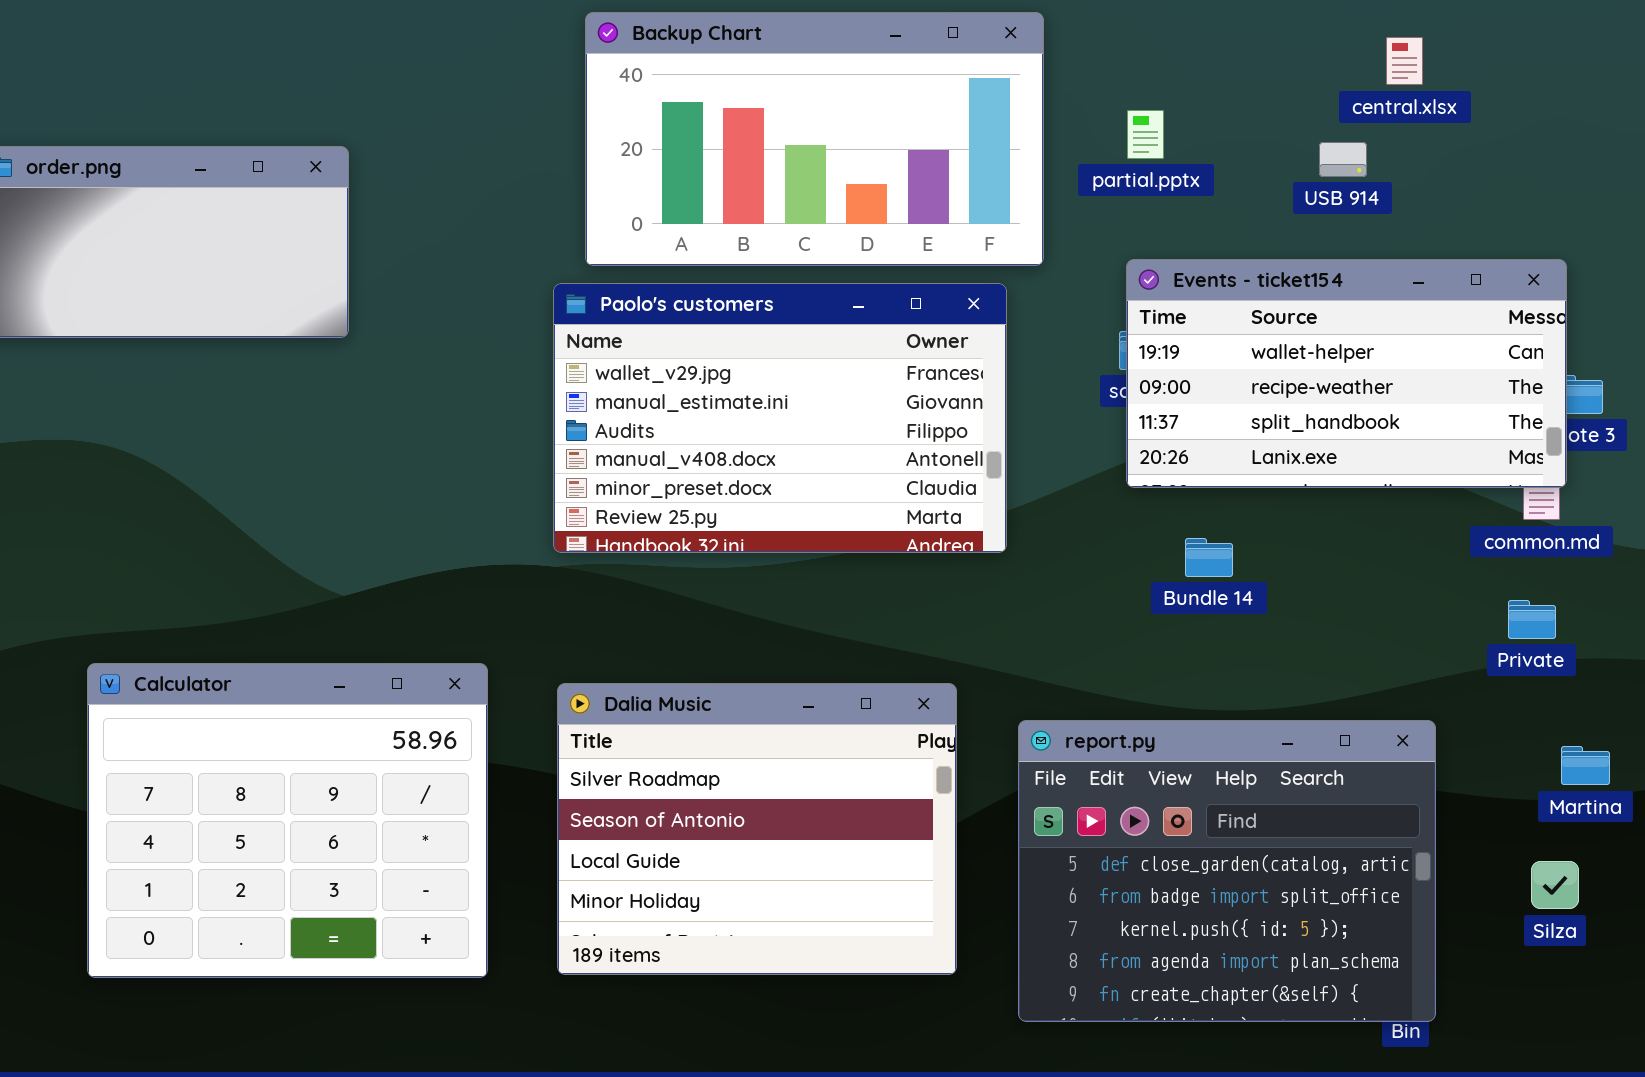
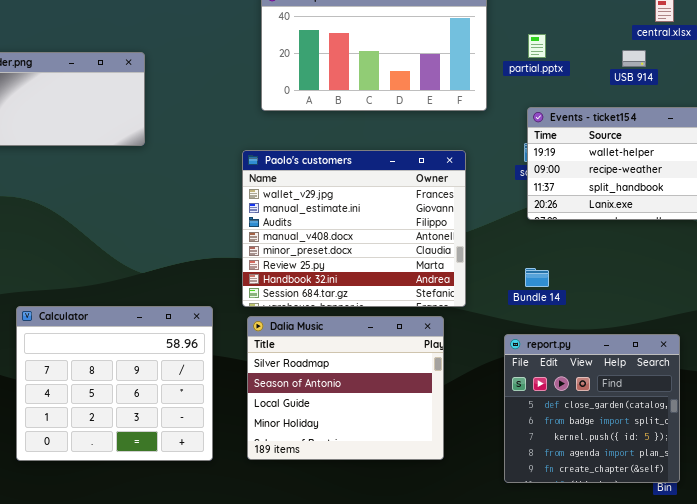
Paolo's customers: [553,283,1007,553] -> [242,150,466,307], moved, resized
Bundle 14: [1185,538,1233,577] -> [525,268,549,287], moved
report.py: [1018,720,1436,1022] -> [504,334,680,483], resized

